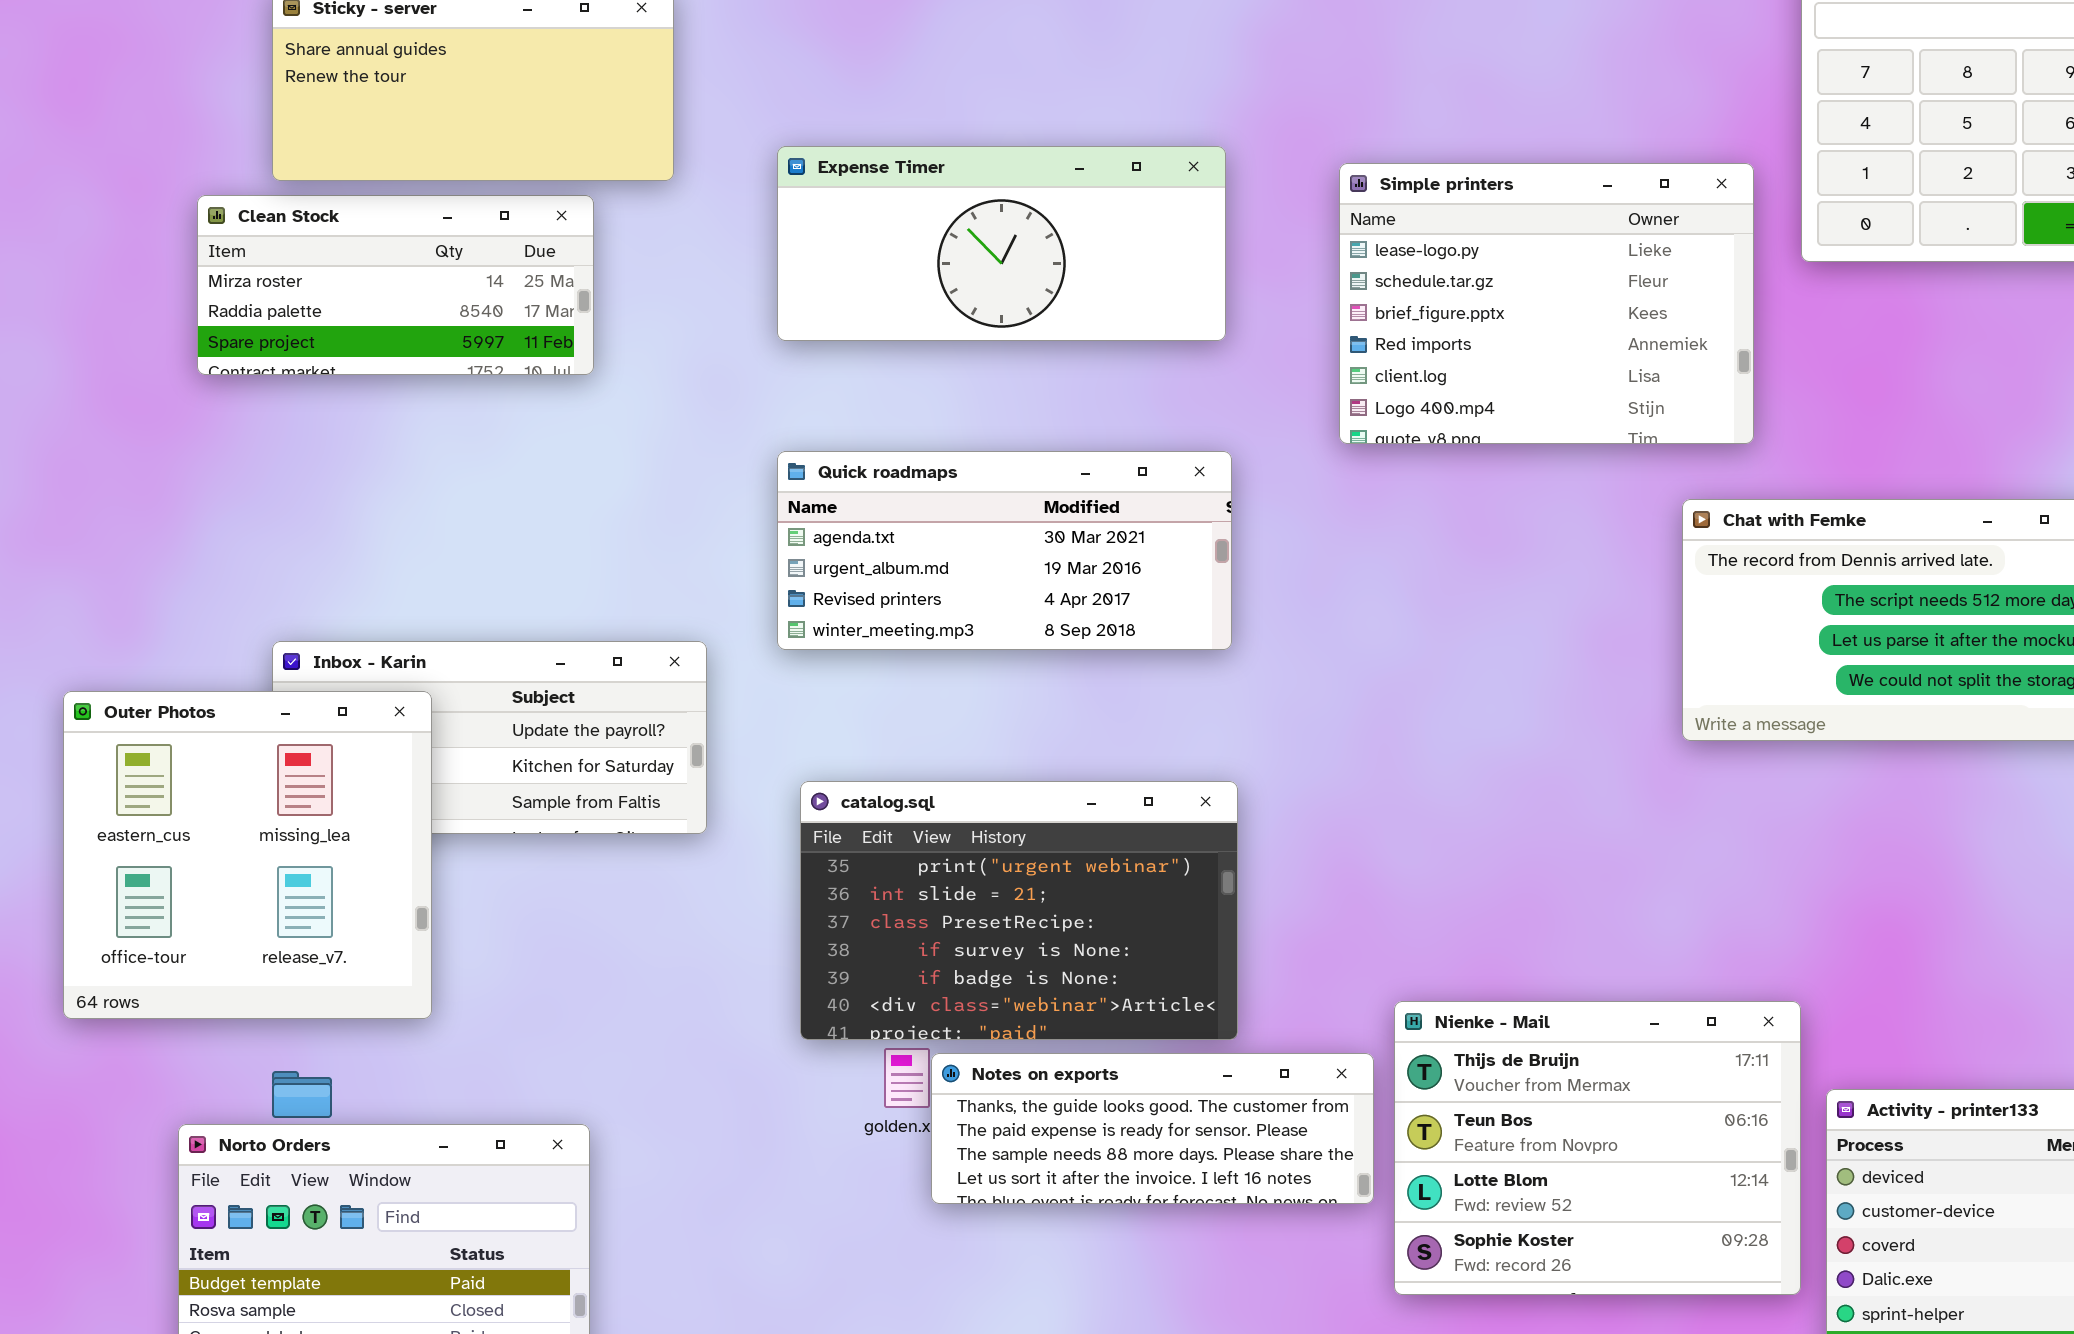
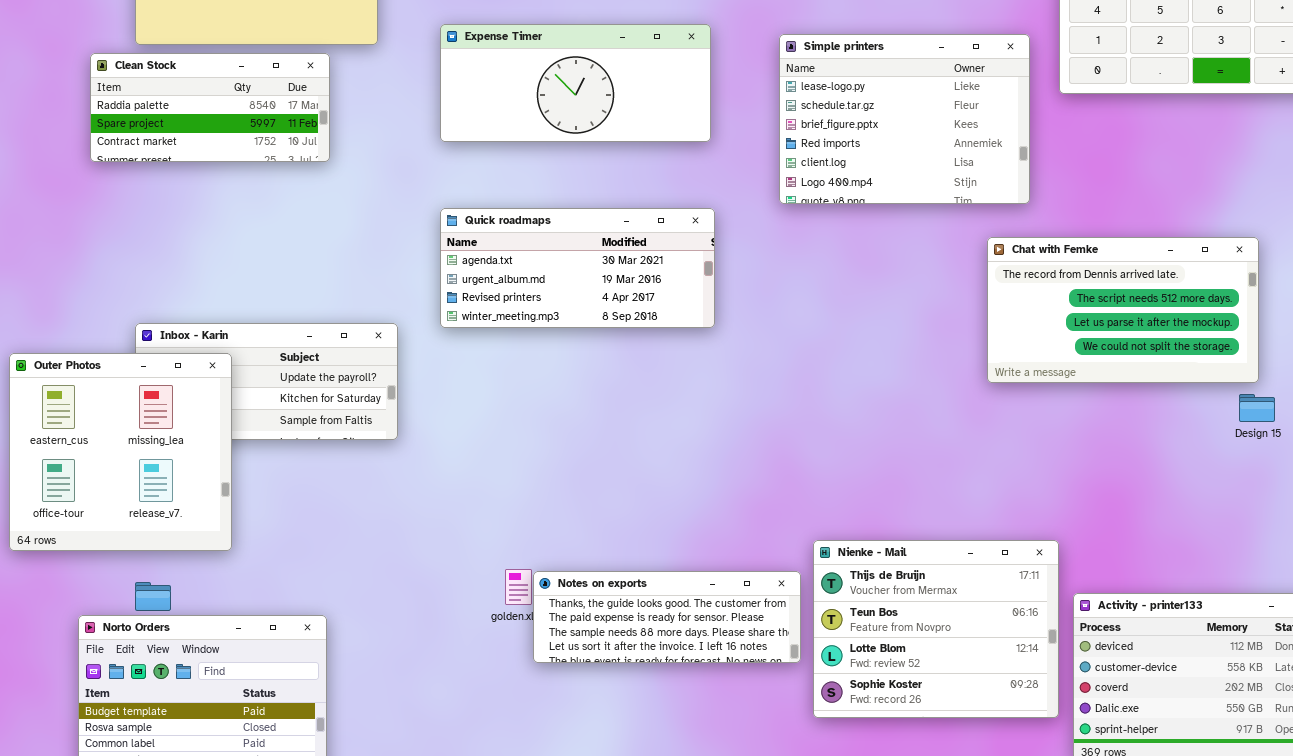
Clean Stock: [197,195,594,375] -> [90,53,330,162], scrolled down 1 row
catalog.sql: [800,781,1238,1040] -> none, closed

